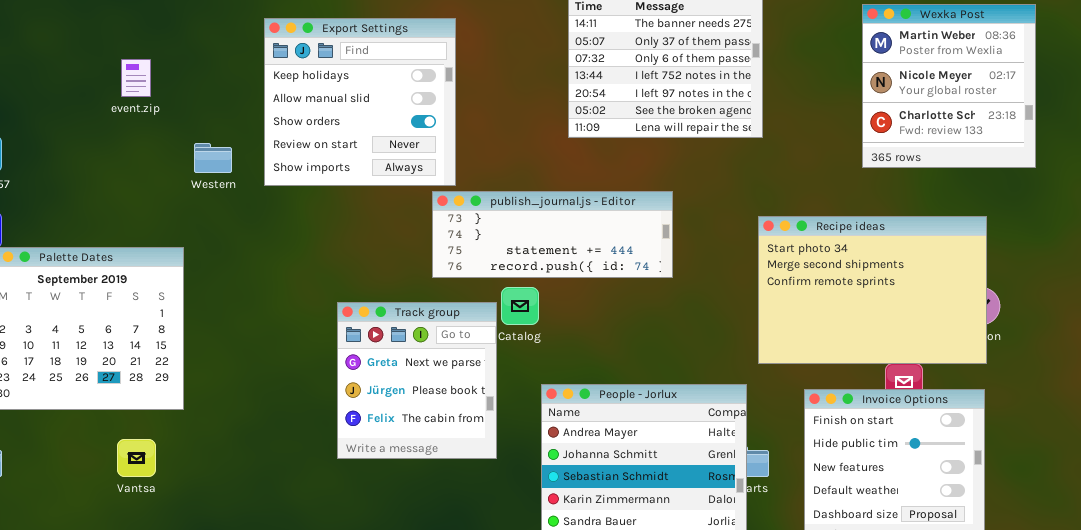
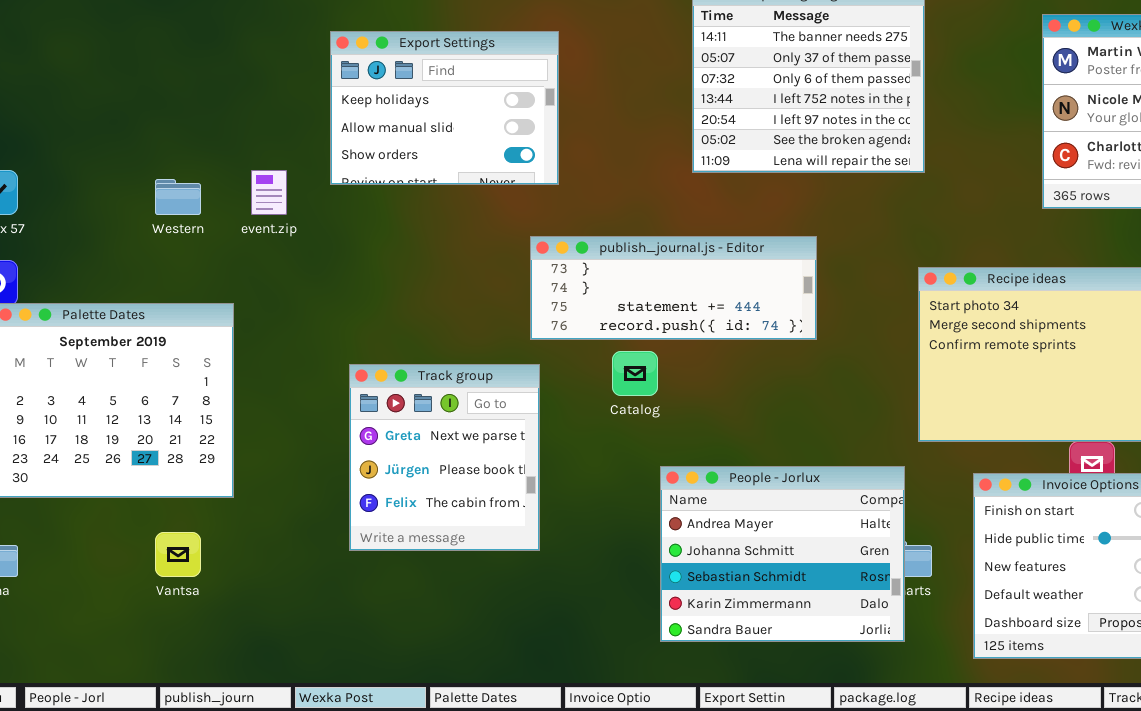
Export Settings: [264,18,456,186] -> [330,31,559,185], resized
event.zip: [121,59,151,97] -> [251,170,287,215], moved
Western: [194,143,232,173] -> [155,179,201,215], moved
Track group: [337,302,497,459] -> [349,364,540,551], moved

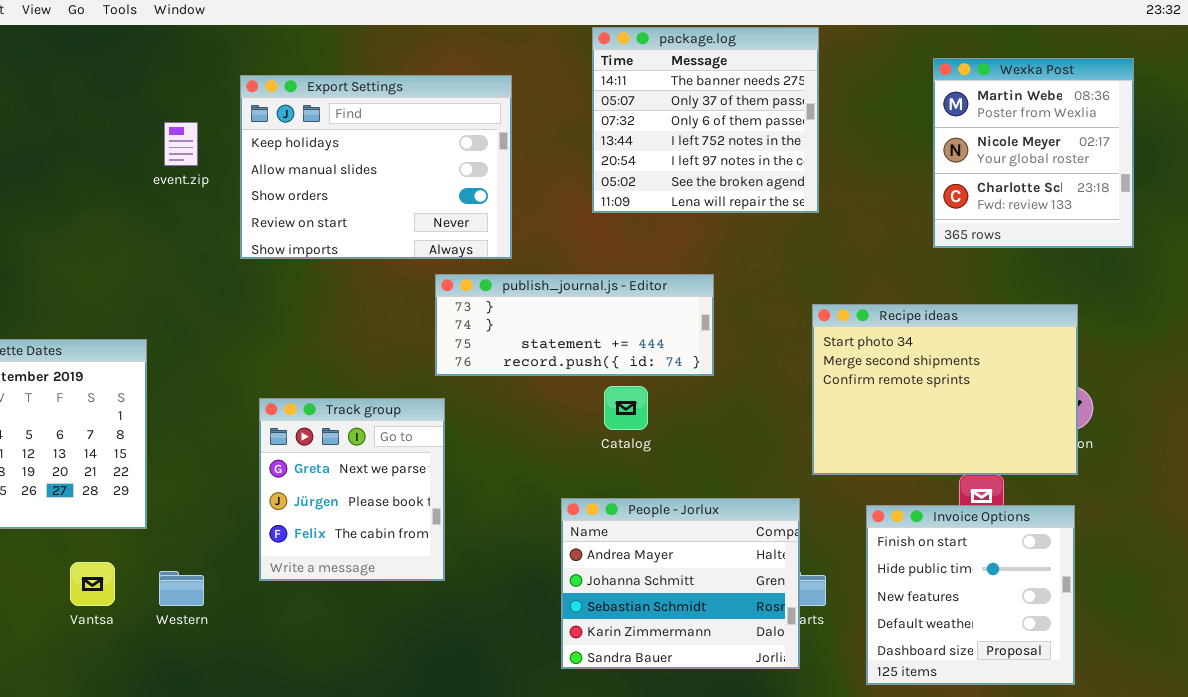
Export Settings: [330,31,559,185] -> [240,75,512,259], resized
event.zip: [251,170,287,215] -> [164,122,198,166], moved
Western: [155,179,201,215] -> [159,571,204,606], moved
Catalog: [612,351,658,396] -> [604,386,648,430], moved

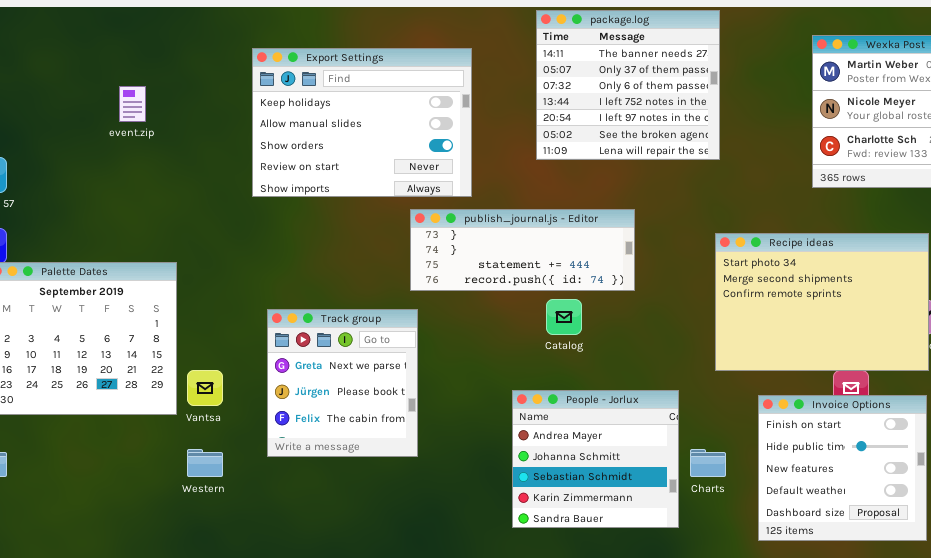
event.zip: [164,122,198,166] -> [119,86,146,122], moved
People - Jorlux: [561,498,800,669] -> [512,390,679,528], resized
Vantsa: [70,562,115,606] -> [187,370,223,406], moved

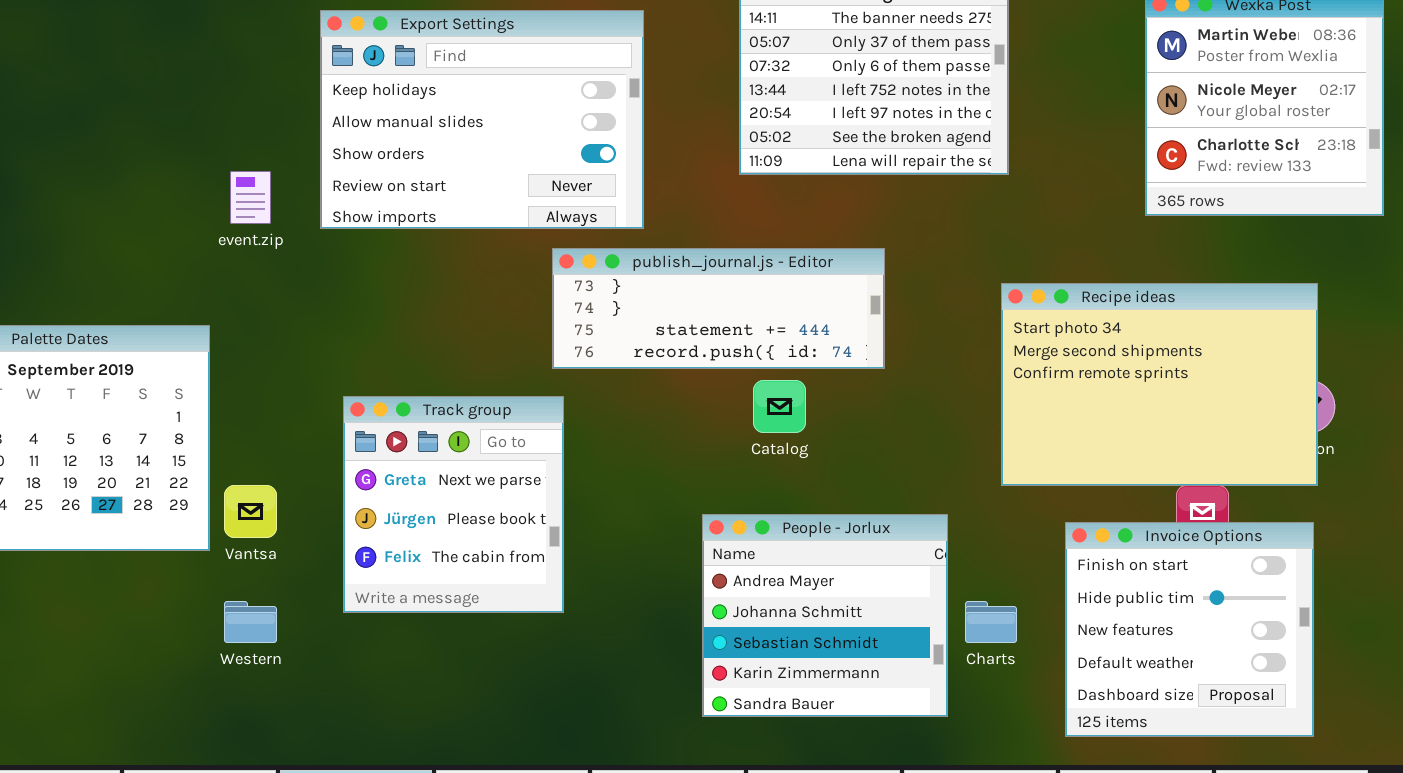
event.zip: [119,86,146,122] -> [230,171,271,224], moved

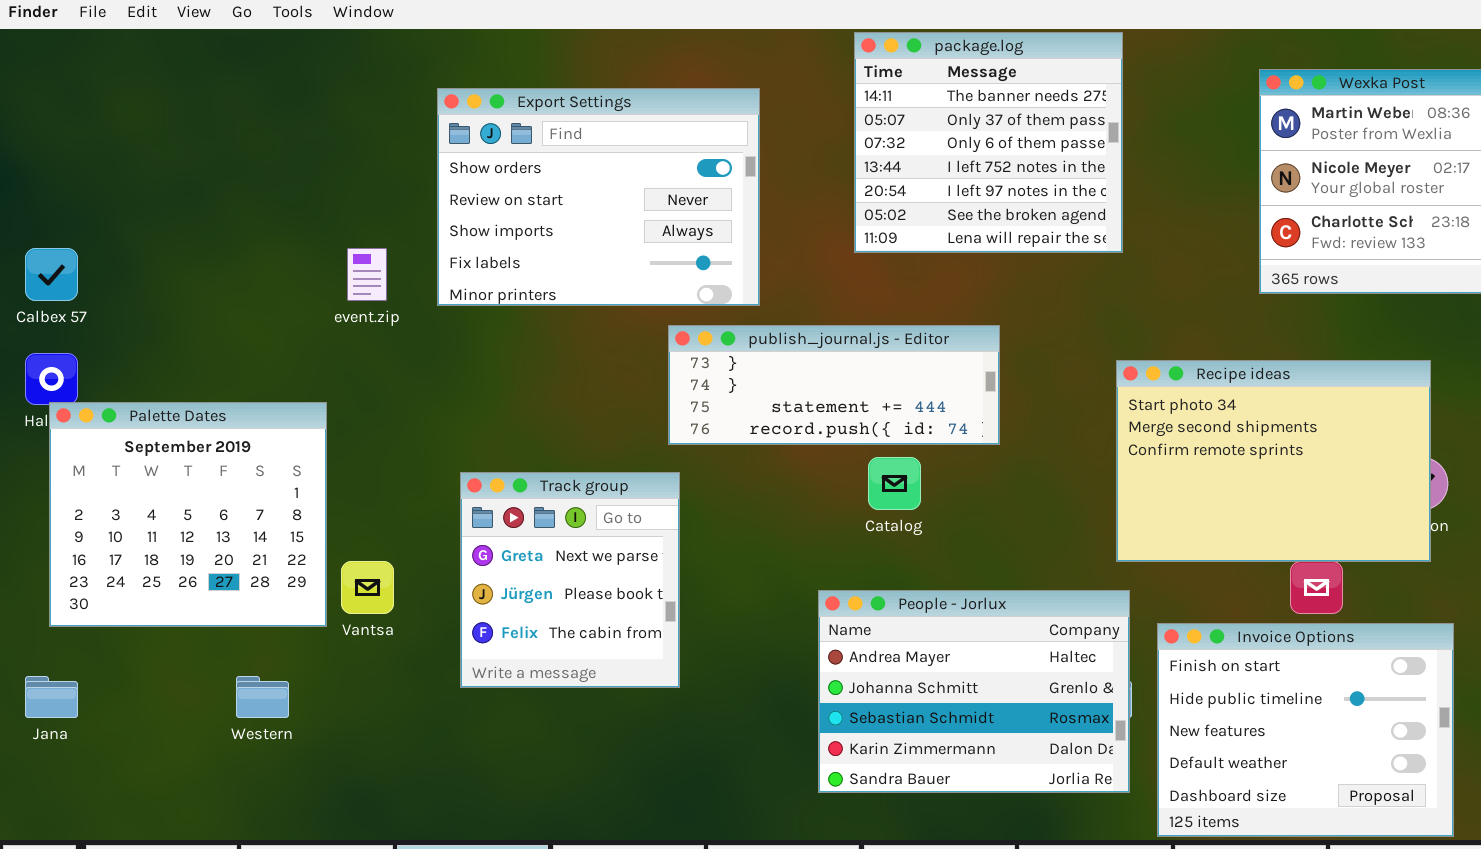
Export Settings: [320,10,644,229] -> [437,88,760,306], scrolled down 2 rows
People - Jorlux: [702,514,948,717] -> [818,590,1130,793], resized
Invoice Options: [1065,522,1314,737] -> [1157,623,1454,837], moved, resized
Western: [224,601,277,643] -> [236,676,289,718], moved

